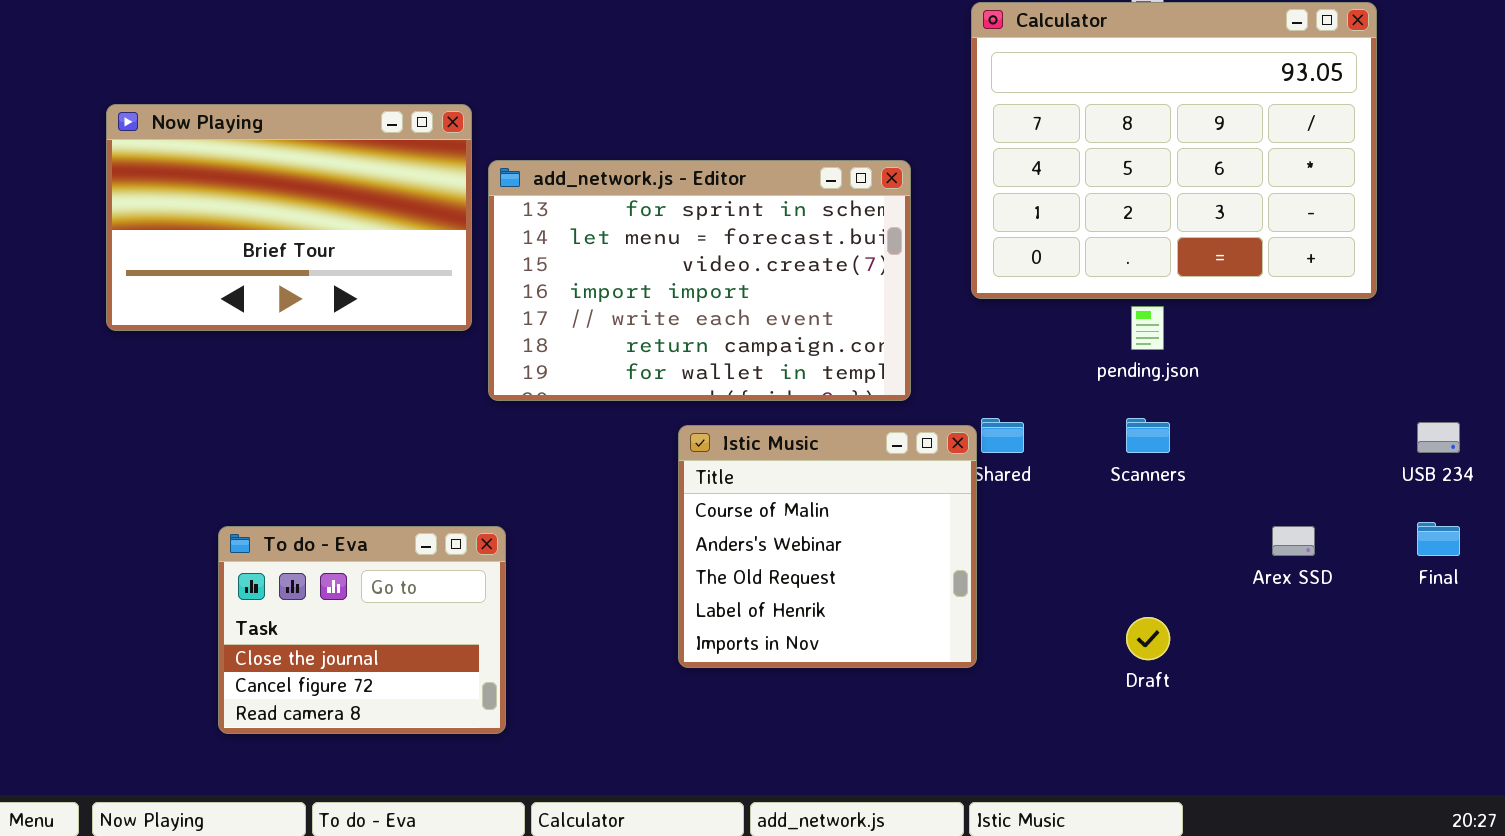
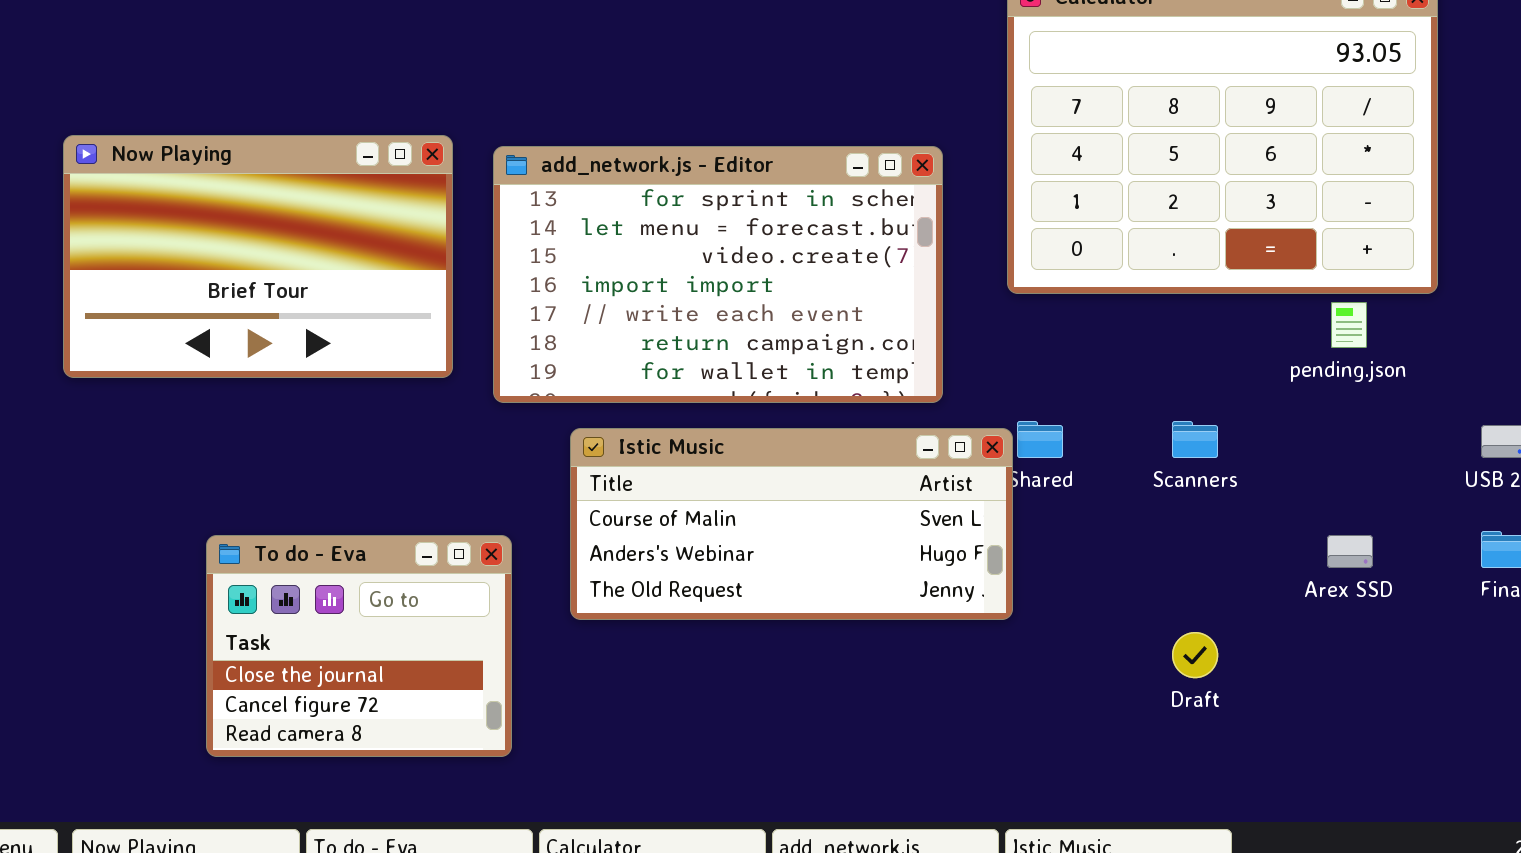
Now Playing: [106,104,472,331] -> [63,135,453,378], moved
pending.json: [1131,306,1164,350] -> [1331,302,1367,348], moved
Istic Music: [678,425,977,668] -> [570,428,1013,620], resized

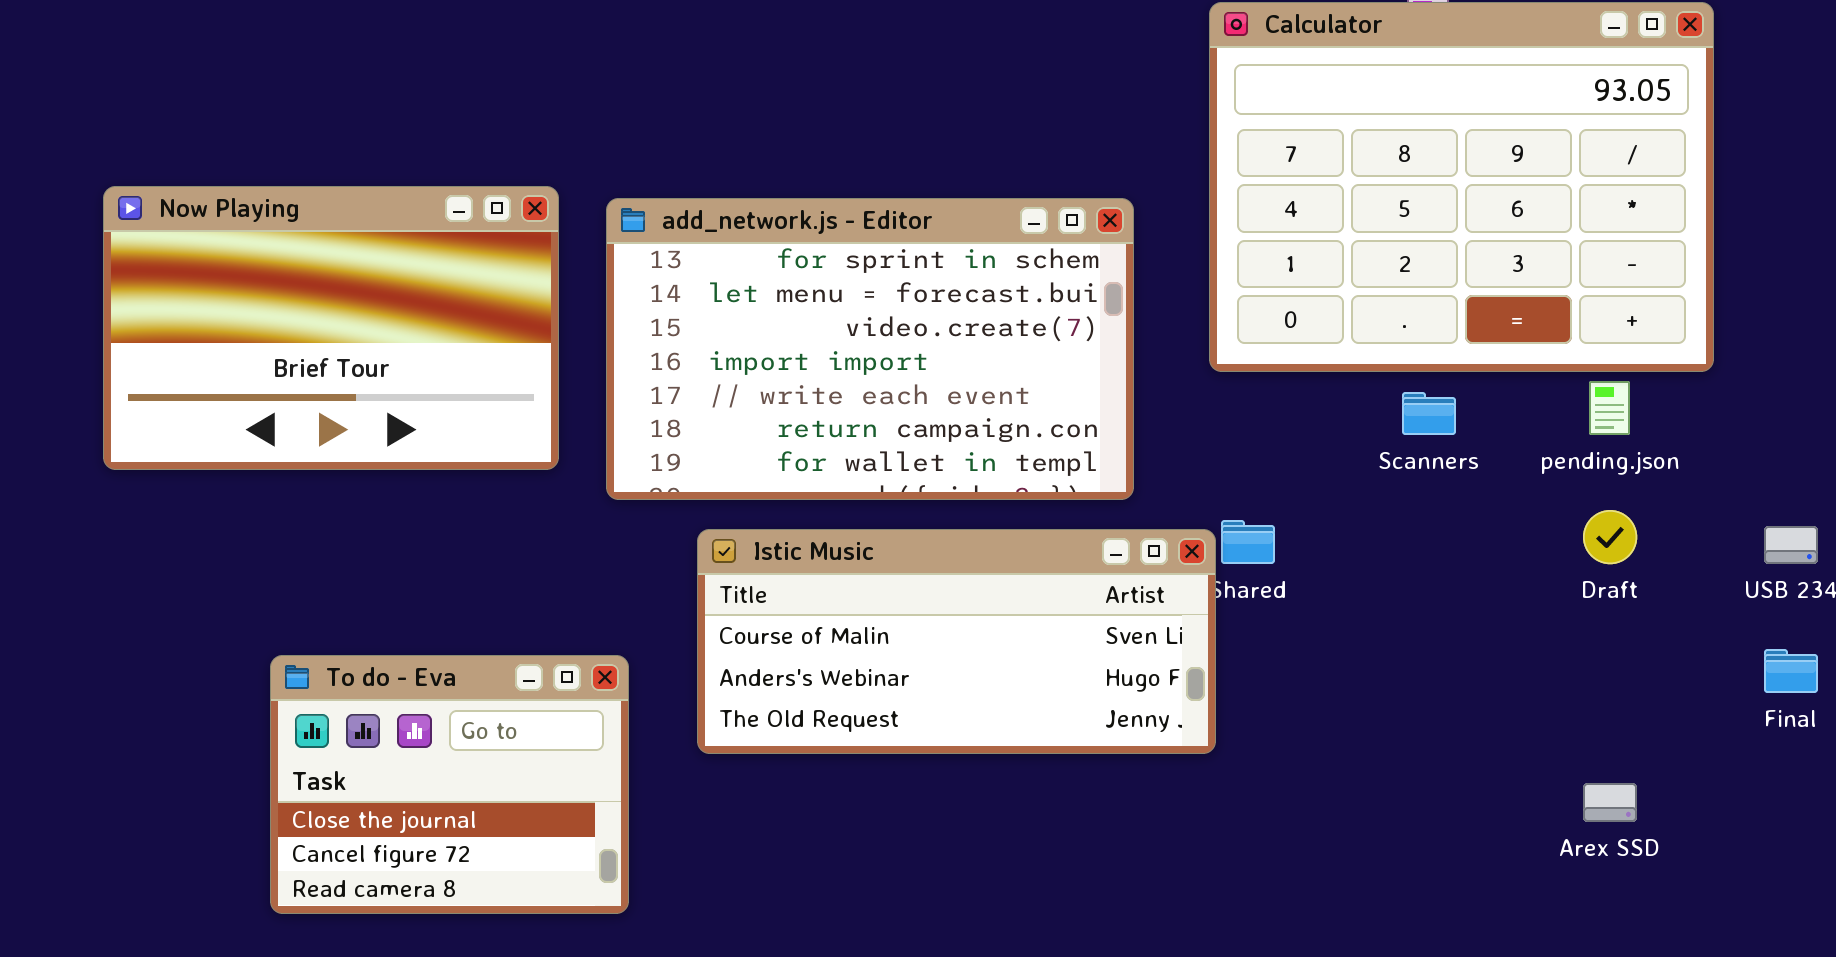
Scanners: [1172,421,1218,458] -> [1402,392,1456,435], moved
Arex SSD: [1327,535,1373,568] -> [1583,783,1637,822], moved
Draft: [1172,632,1218,678] -> [1583,510,1637,564], moved

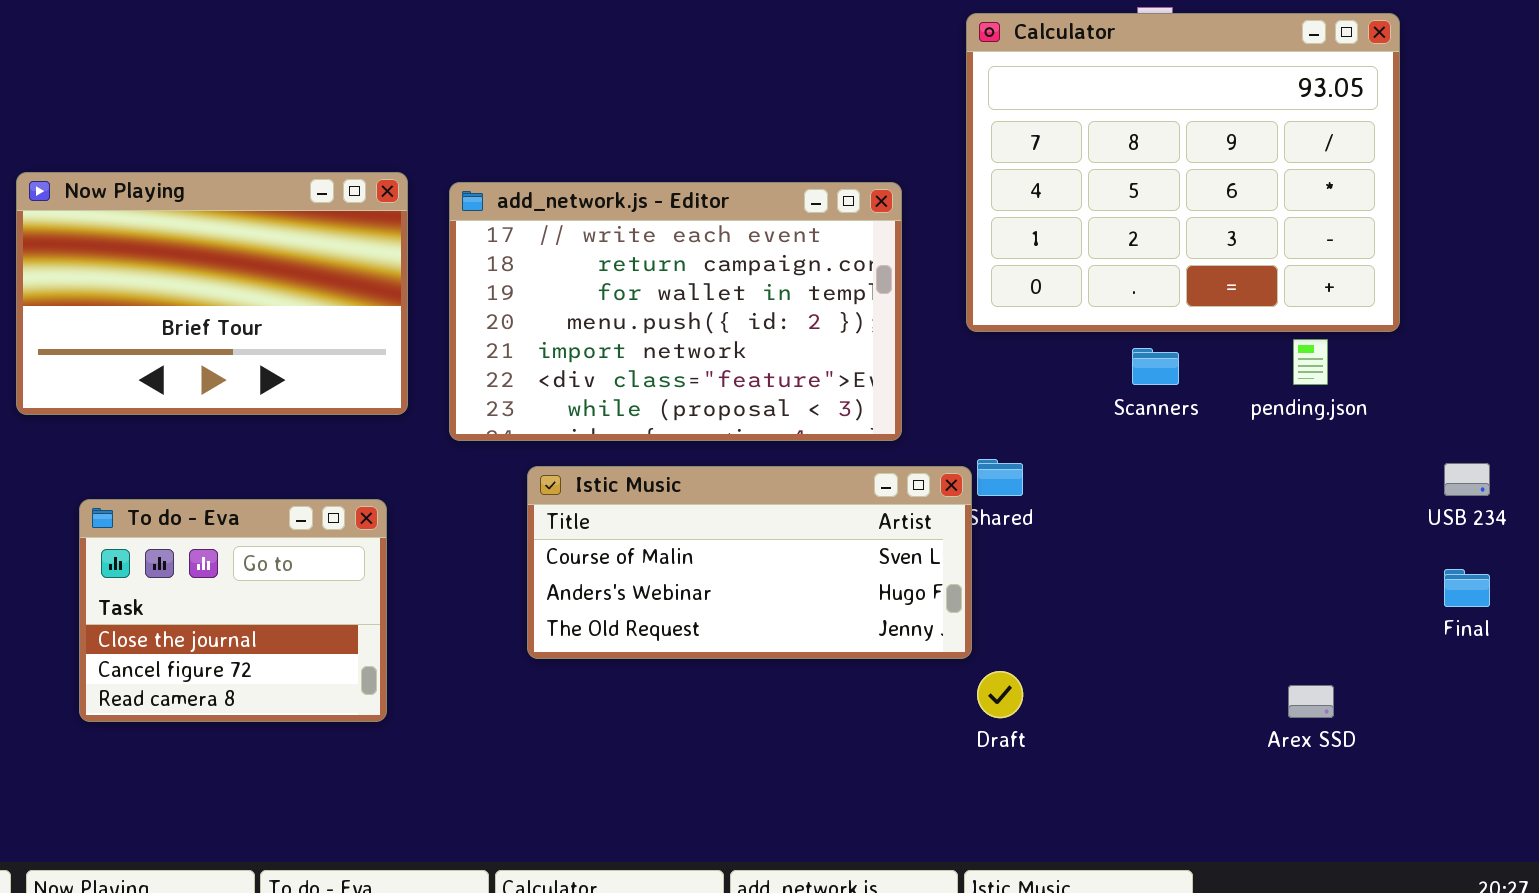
add_network.js - Editor: [606,198,1134,500] -> [449,182,902,441], scrolled down 4 rows
Draft: [1583,510,1637,564] -> [977,671,1023,718], moved
To do - Eva: [270,655,629,914] -> [79,499,387,722], moved

